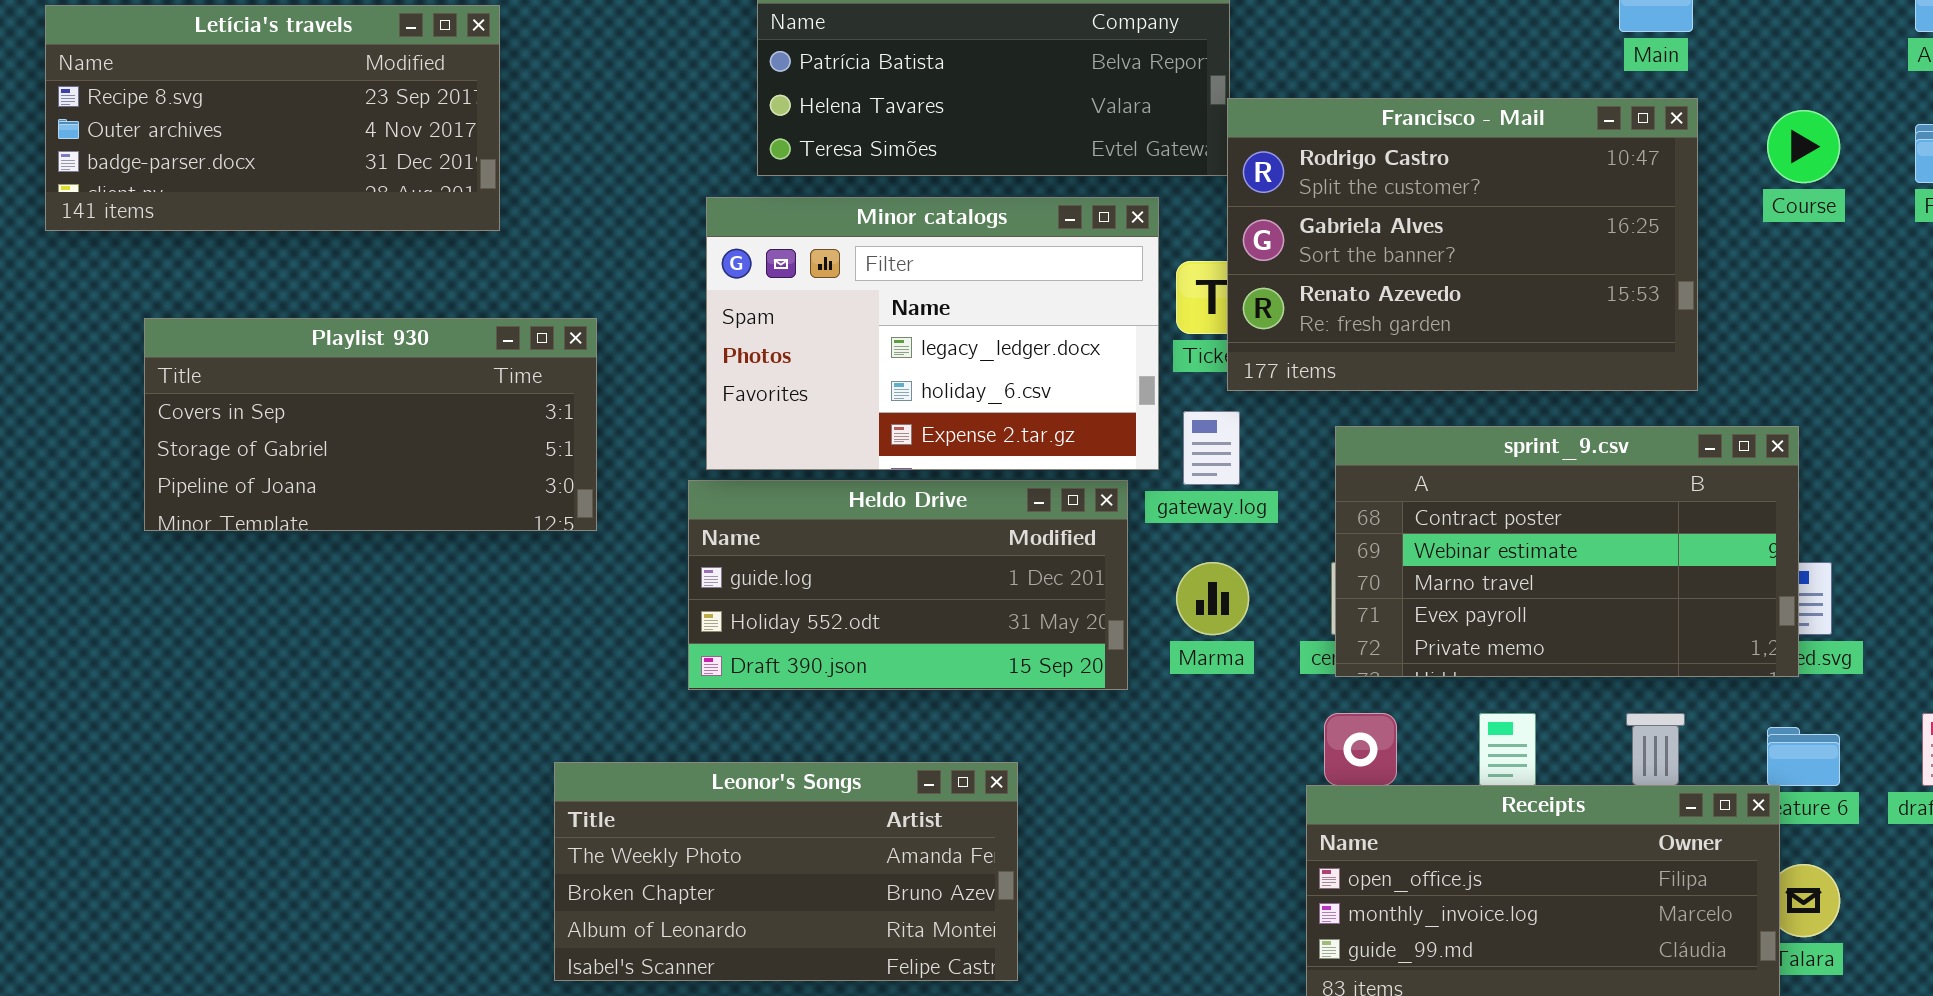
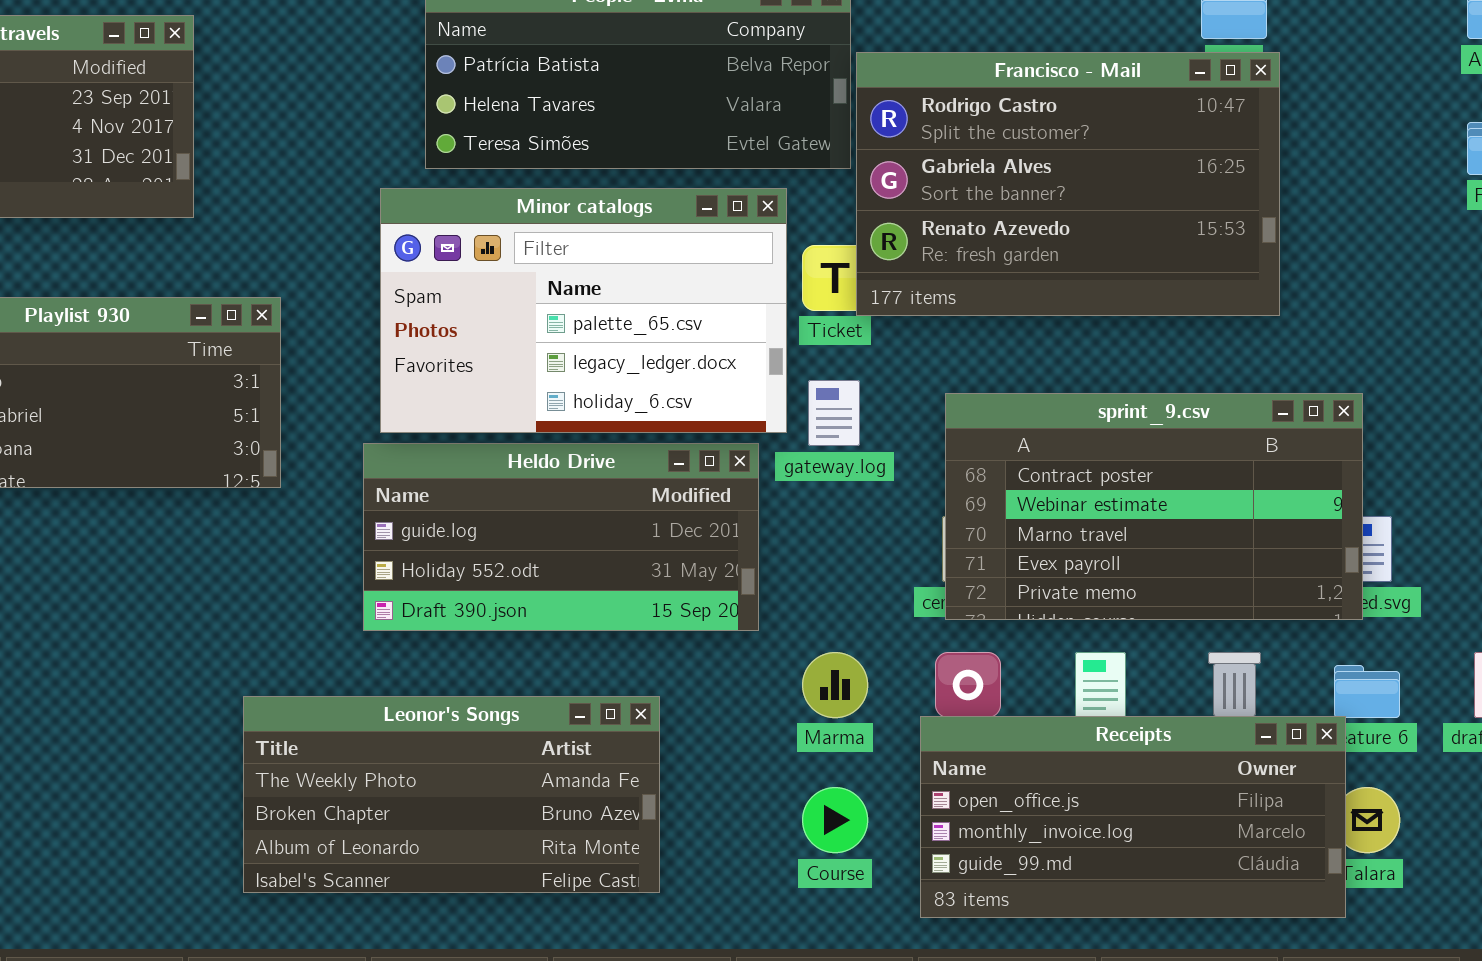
Francisco - Mail: [1227,98,1698,391] -> [856,52,1280,316], moved
Course: [1767,110,1840,183] -> [802,787,868,853], moved
Minor catalogs: [706,197,1159,470] -> [380,188,787,433], scrolled up 1 row
Marma: [1176,562,1249,635] -> [802,652,868,718], moved

